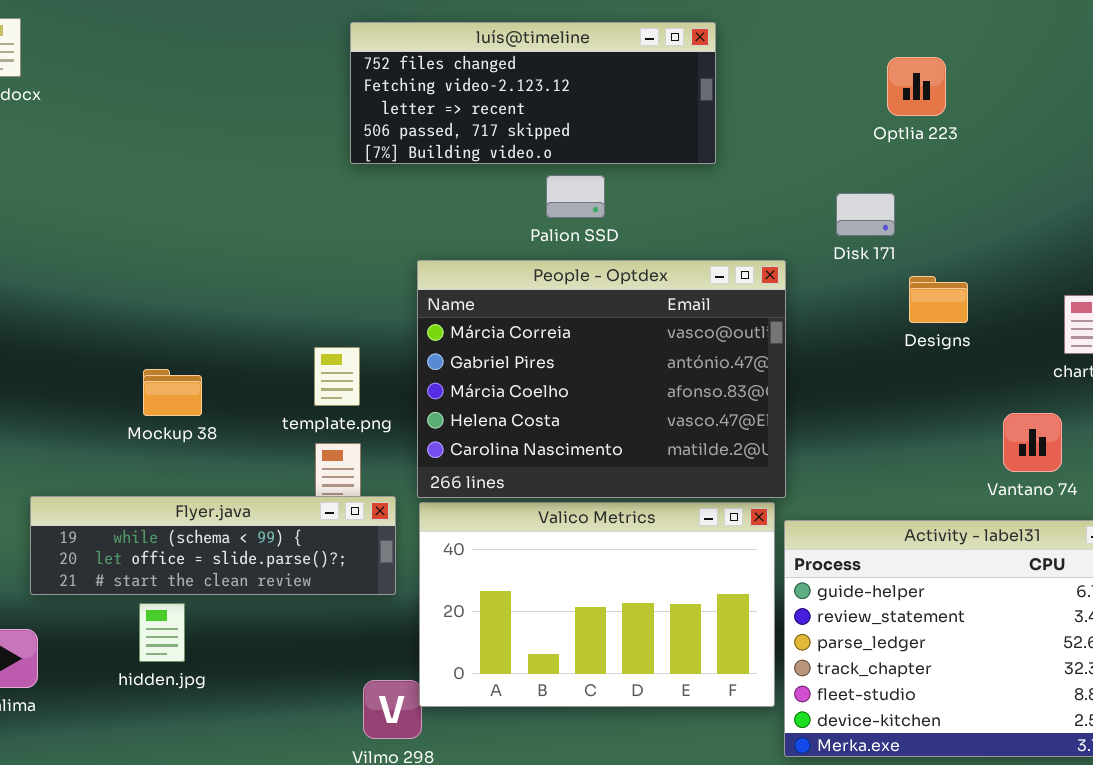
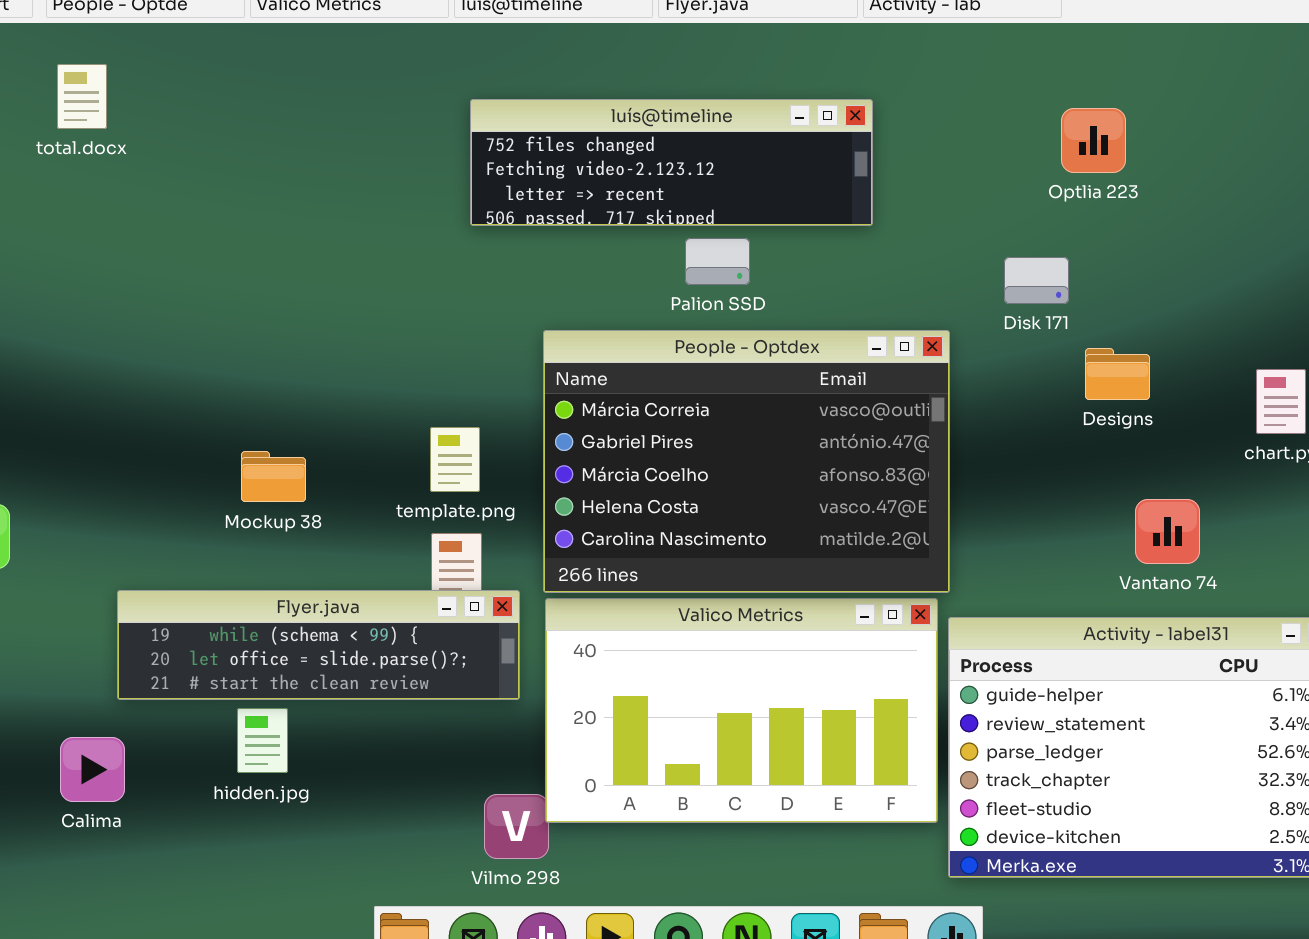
luís@timeline: [350,22,716,164] -> [470,99,873,226], resized
Vantano 74: [1003,413,1062,472] -> [1135,499,1200,564], moved

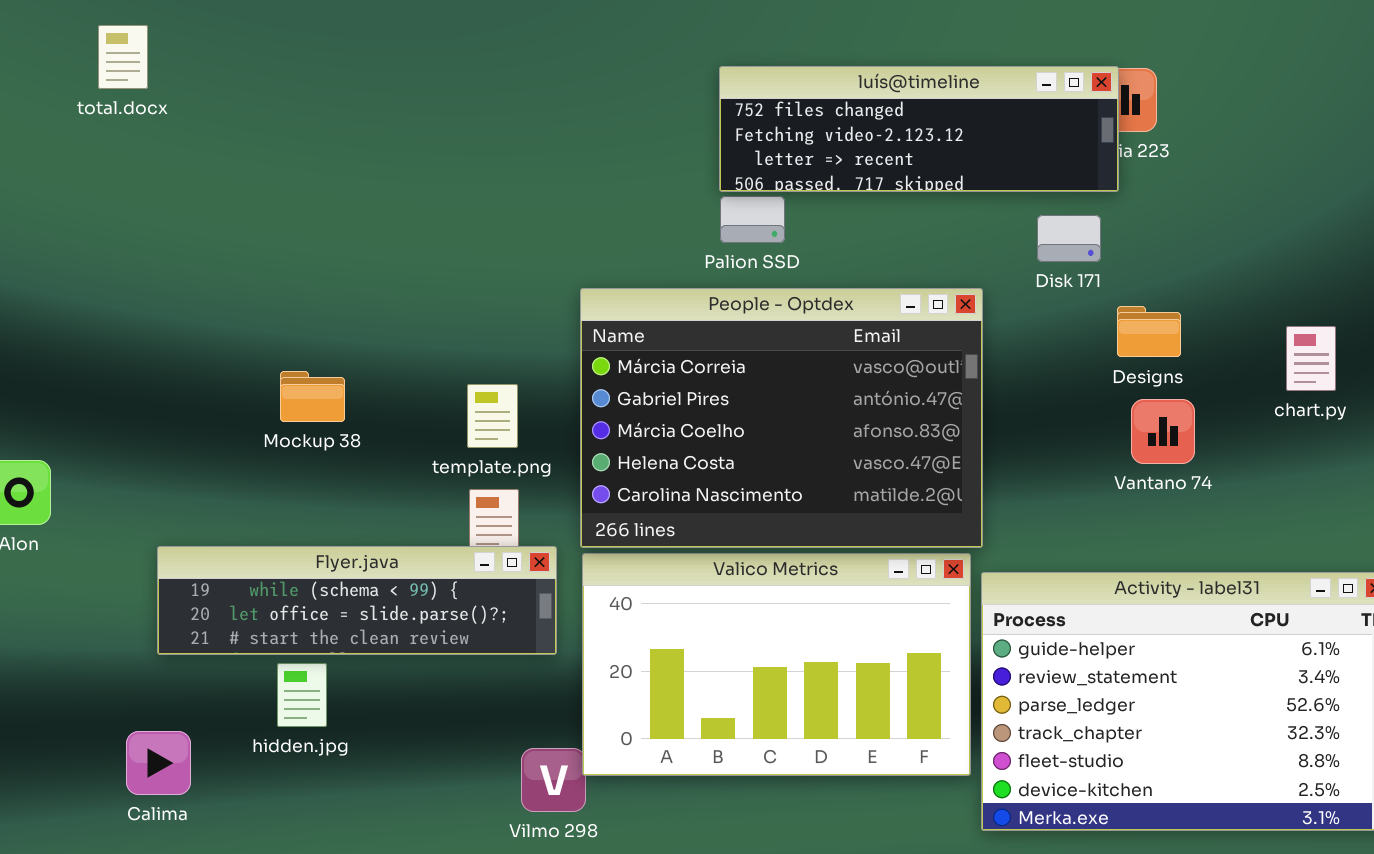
luís@timeline: [470,99,873,226] -> [719,66,1119,192], moved
Mockup 38: [241,451,306,502] -> [280,371,345,422], moved
Vantano 74: [1135,499,1200,564] -> [1131,399,1195,464], moved
Calima: [60,737,125,802] -> [126,731,191,795], moved

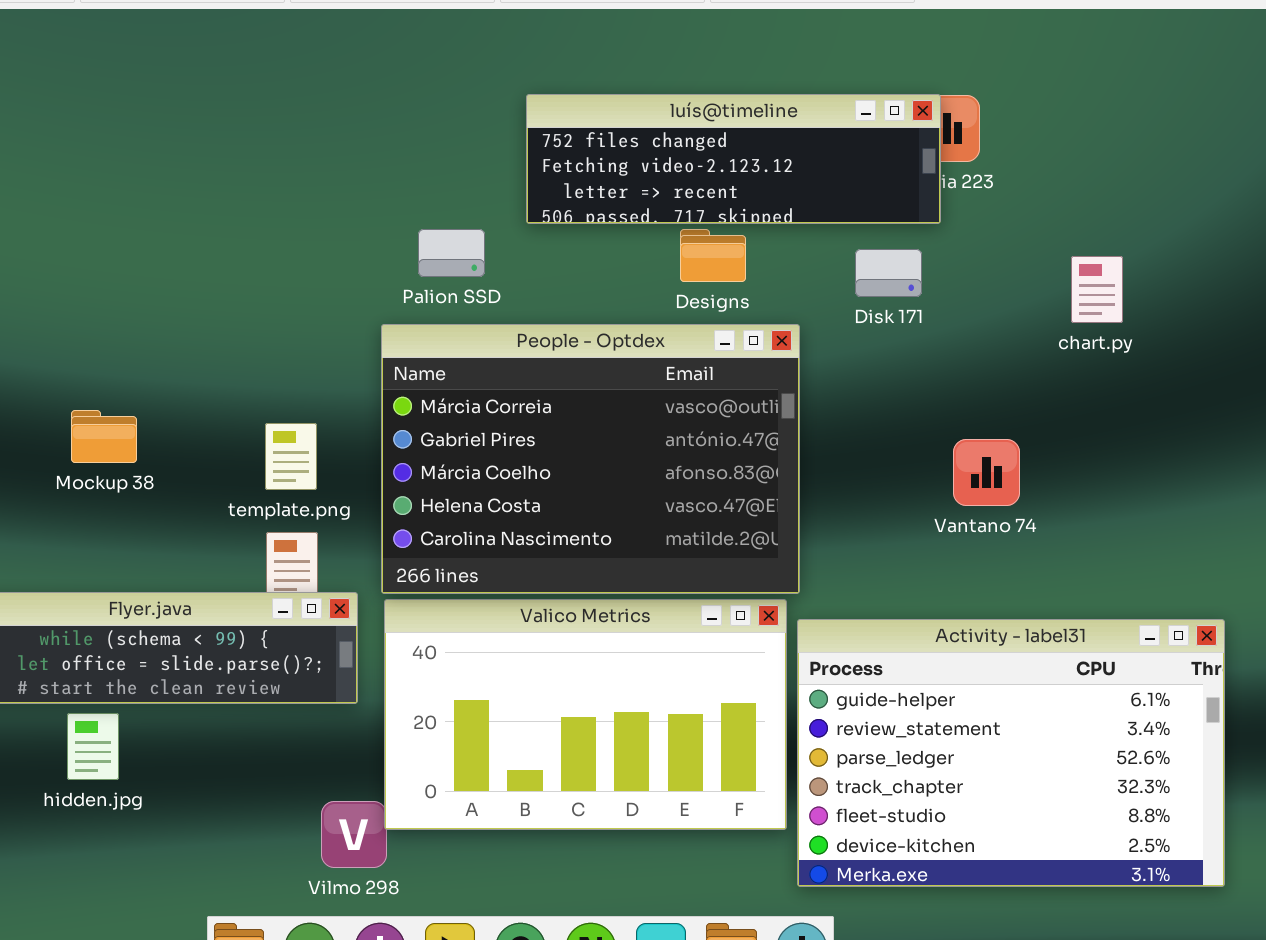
Palion SSD: [720,196,785,243] -> [418,229,485,277], moved
Designs: [1117,306,1181,357] -> [680,229,746,282], moved
chart.py: [1286,326,1336,391] -> [1071,256,1123,323], moved

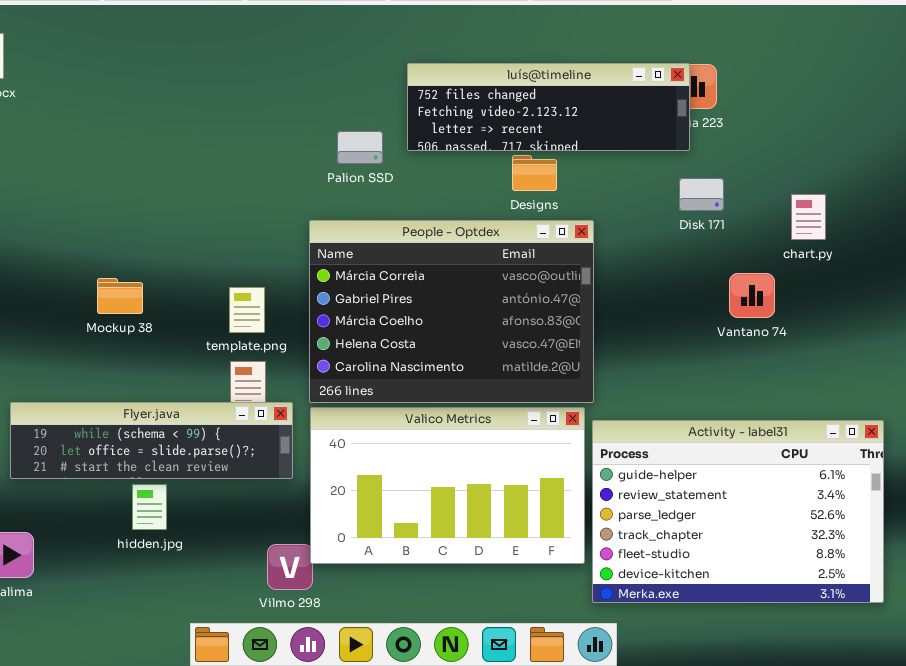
Palion SSD: [418,229,485,277] -> [337,131,383,164], moved
Disk 171: [855,249,922,297] -> [679,178,724,211], moved
chart.py: [1071,256,1123,323] -> [791,194,826,240], moved
Vantano 74: [953,439,1020,506] -> [729,273,775,318], moved
hidden.jpg: [67,713,119,780] -> [132,484,167,530], moved

